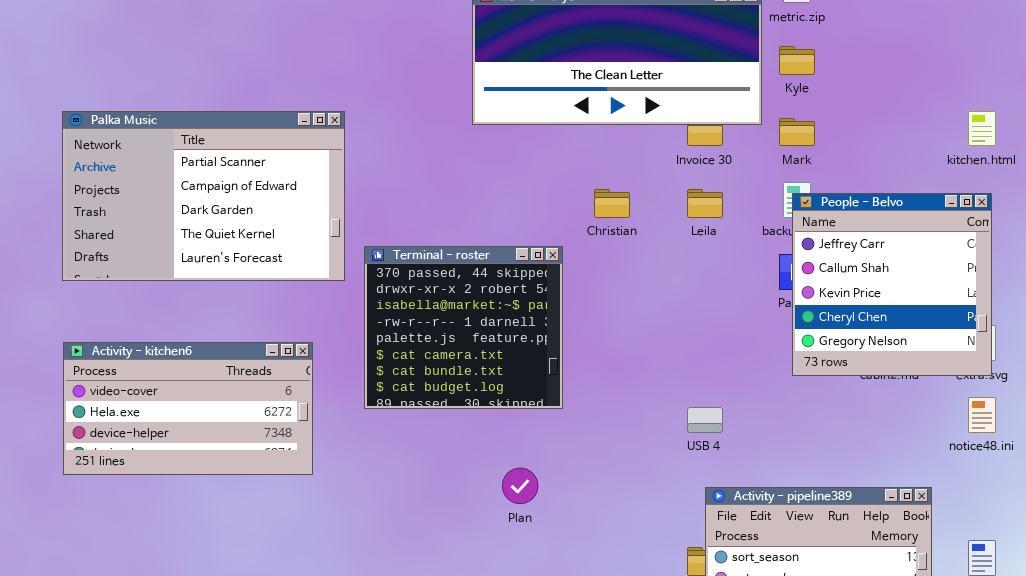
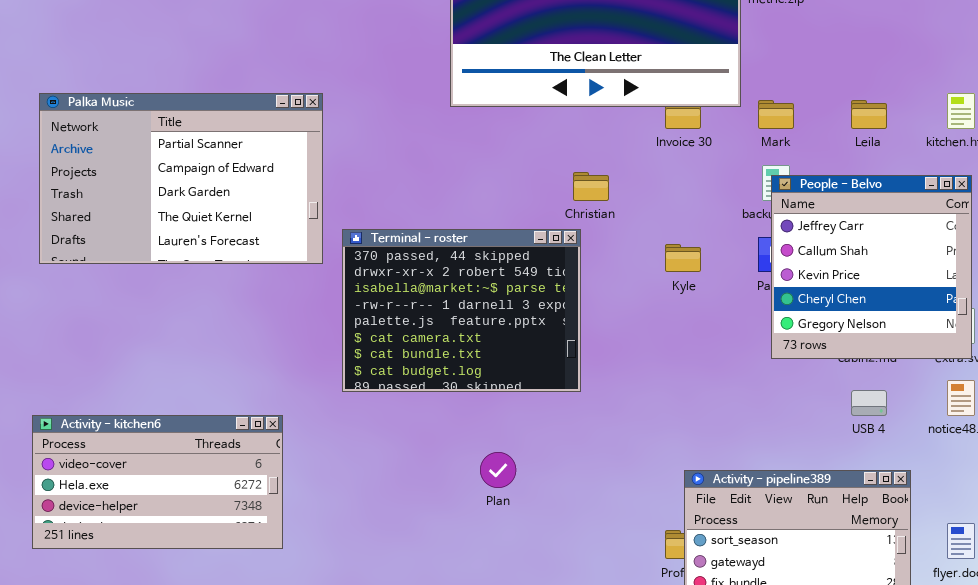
Kyle: [779,46,815,75] -> [665,244,701,272], moved
Leila: [687,189,723,218] -> [851,100,887,129], moved
Terminal - roster: [364,246,563,409] -> [342,229,581,392], resized
Activity - kitchen6: [63,342,313,475] -> [32,415,283,549], moved
USB 4: [687,407,723,433] -> [851,390,887,416], moved

